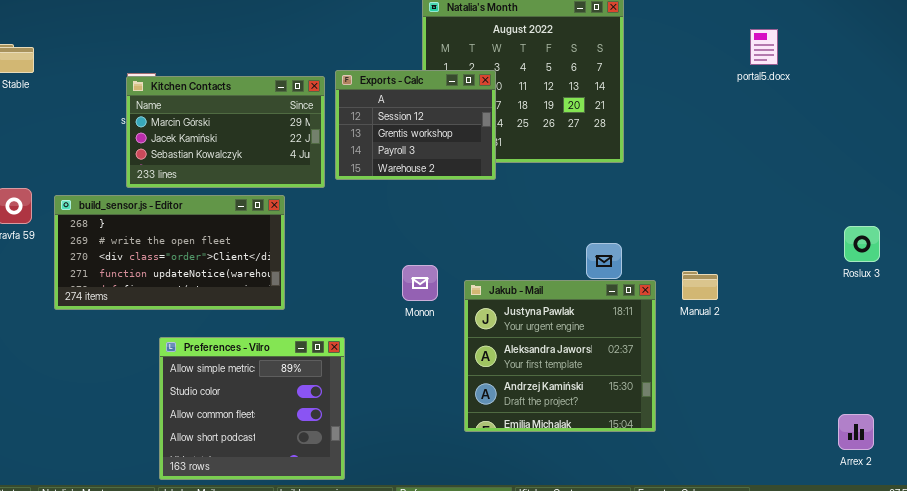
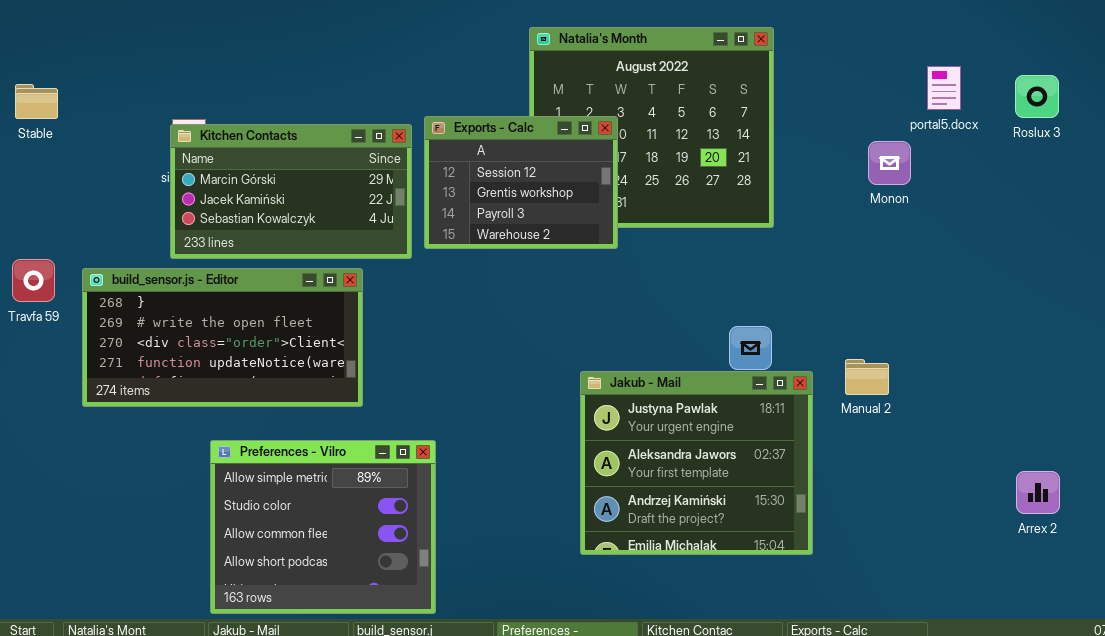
Roslux 3: [844,226,880,262] -> [1015,75,1059,118], moved
Monon: [402,265,438,301] -> [868,141,911,185], moved
Arrex 2: [838,414,874,450] -> [1016,471,1060,514], moved

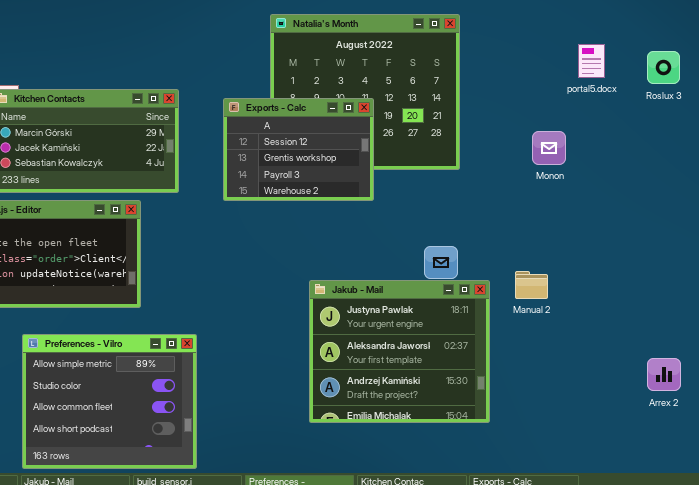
Exports - Calc: [424,116,618,249] -> [223,98,374,201], moved
Monon: [868,141,911,185] -> [532,131,566,165], moved

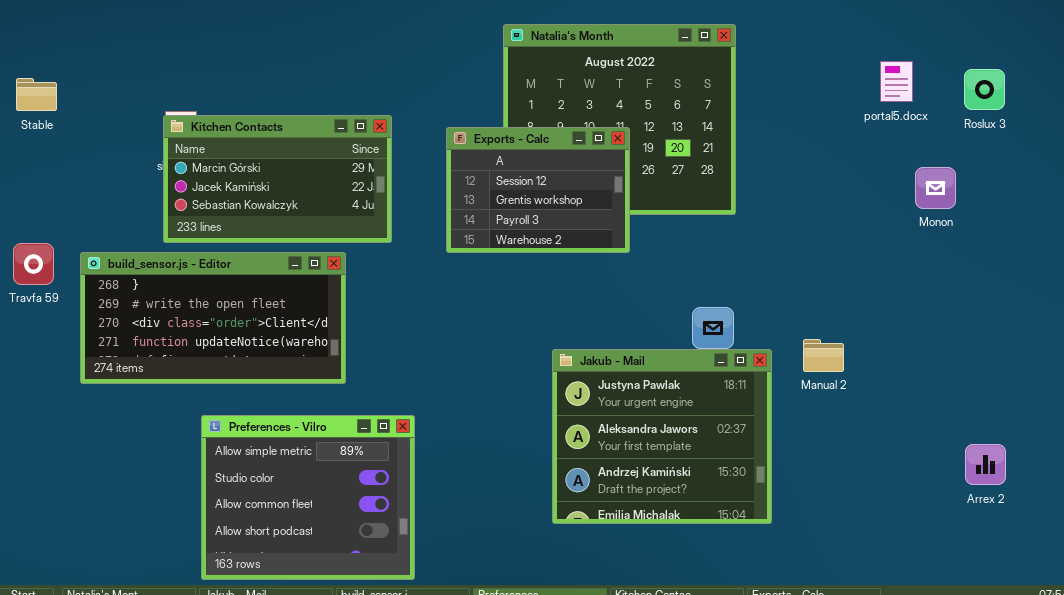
Monon: [532,131,566,165] -> [915,167,956,209], moved

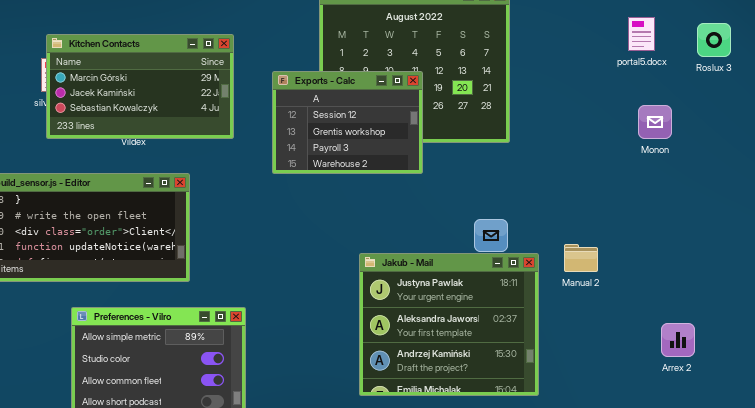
Kitchen Contacts: [163,115,392,243] -> [46,34,234,139], moved
Monon: [915,167,956,209] -> [638,105,672,139], moved
Arrex 2: [965,444,1006,485] -> [661,323,695,357], moved

